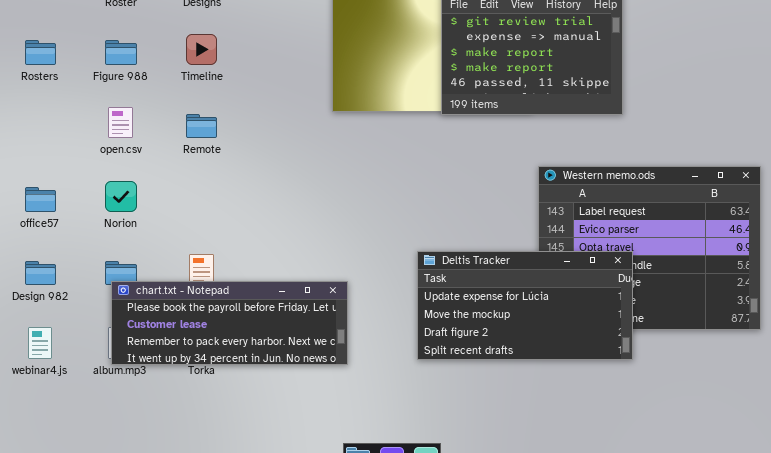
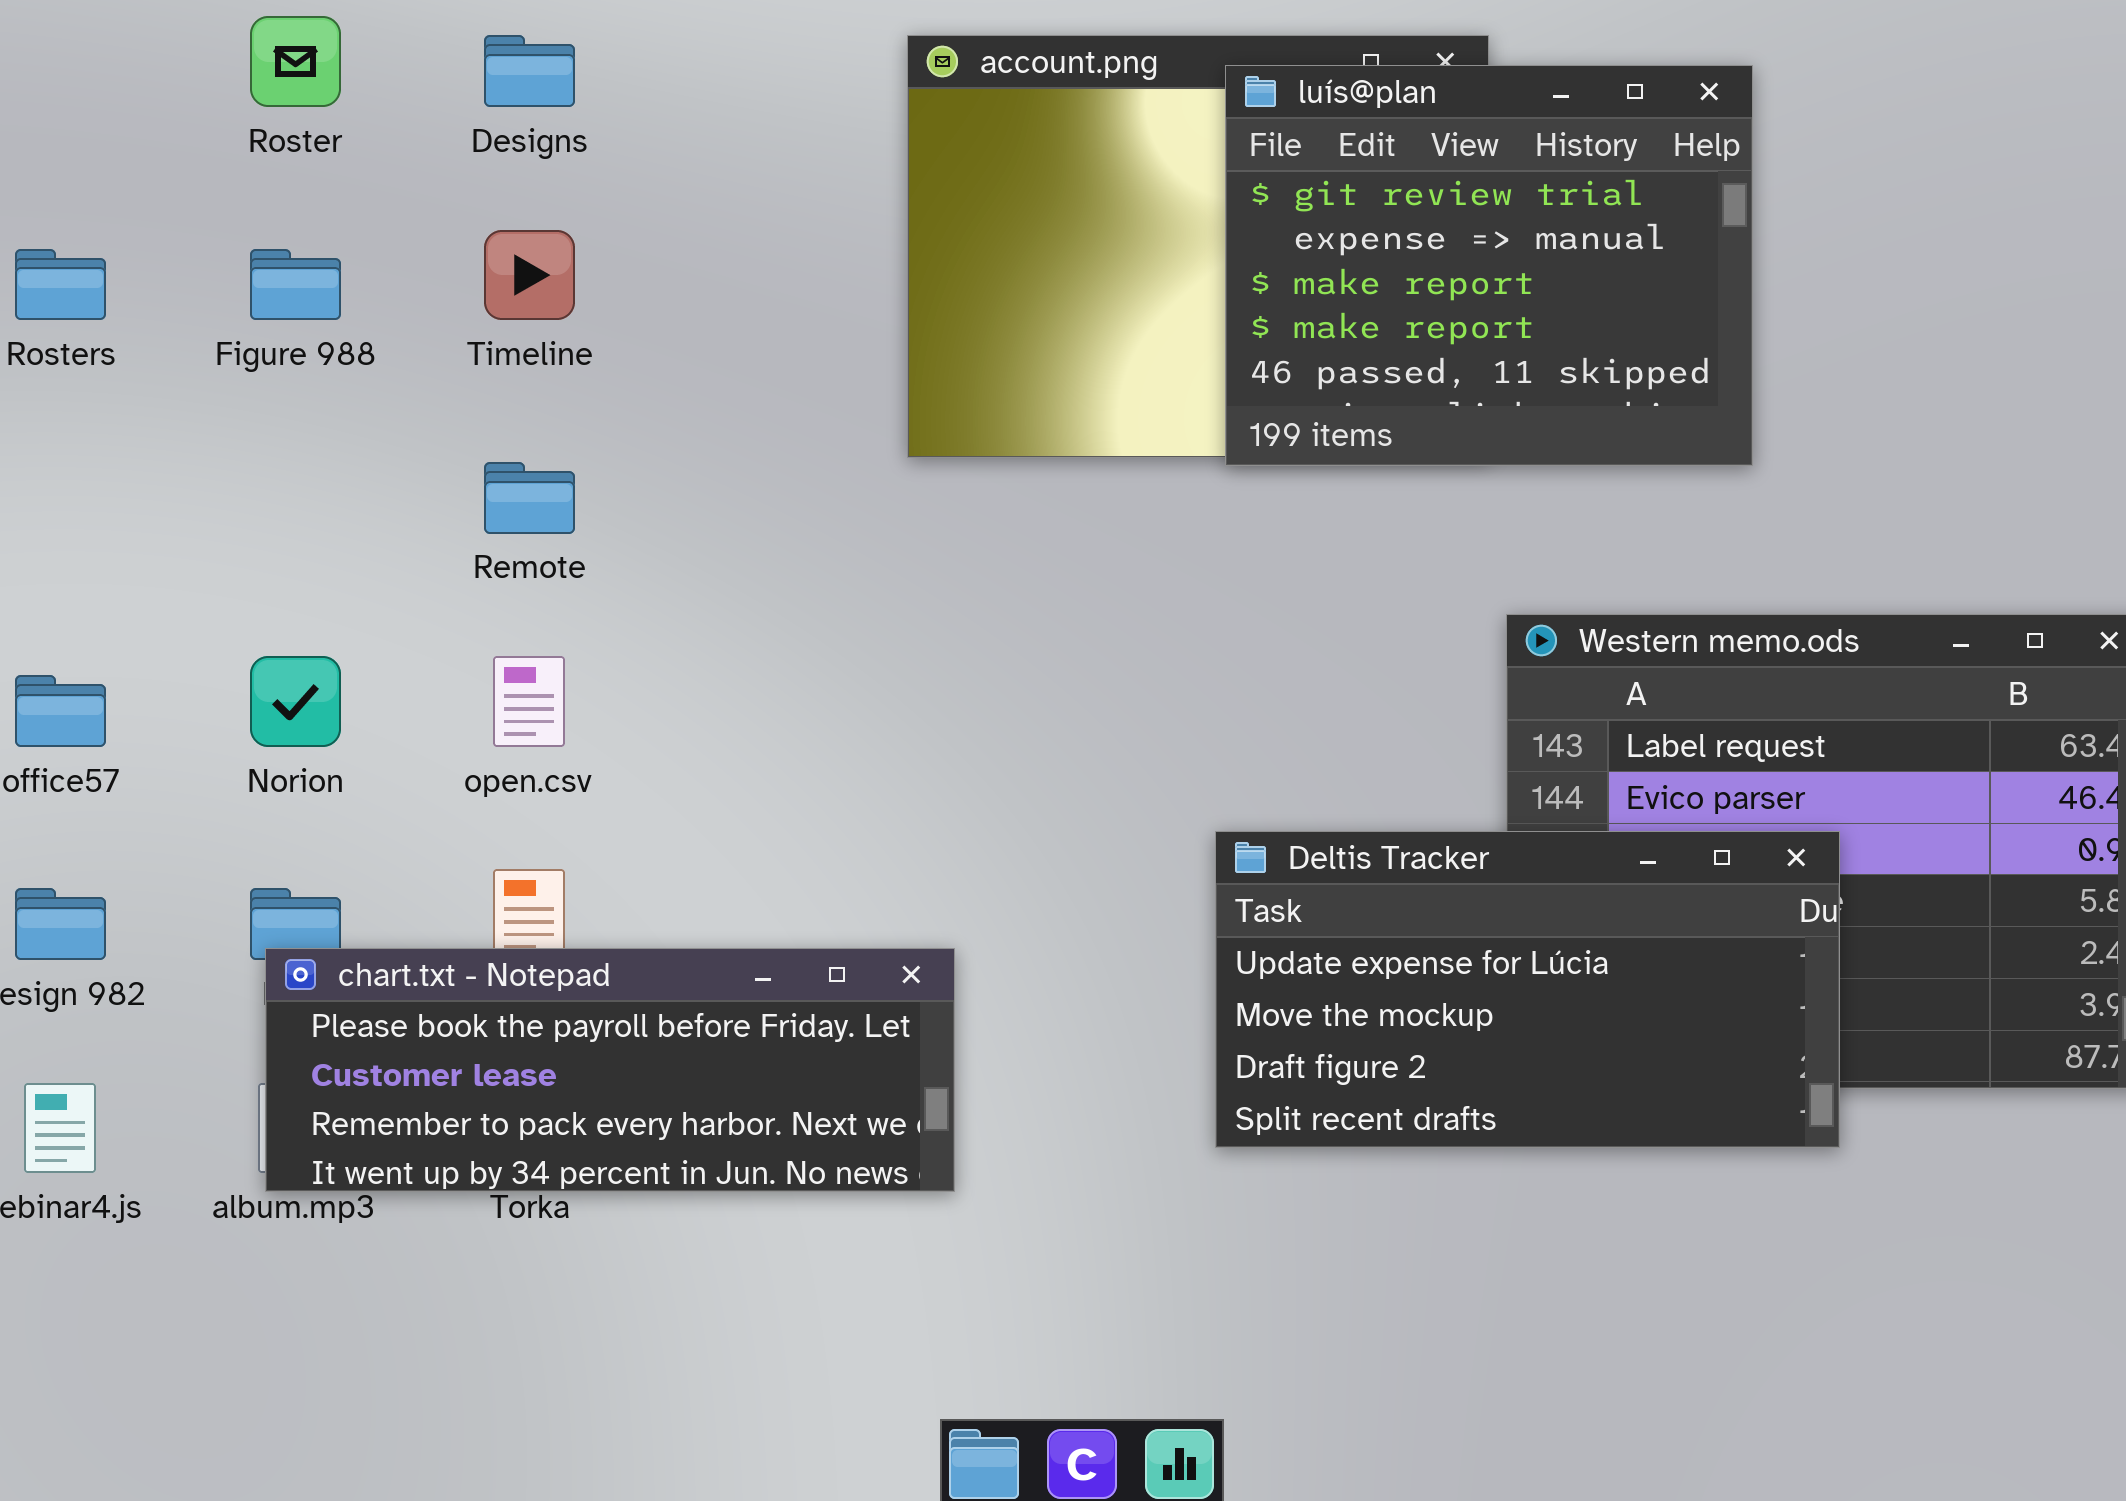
open.csv: [108,107,133,138] -> [493,656,565,747], moved
Deltis Tracker: [417,251,633,360] -> [1215,831,1840,1148], moved

